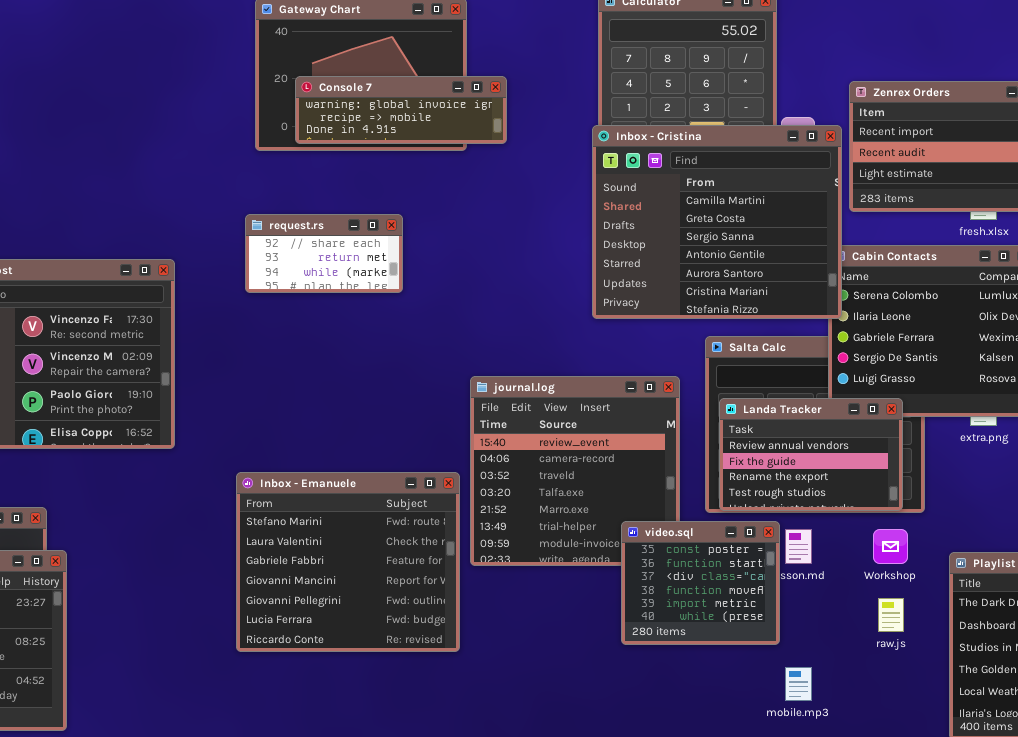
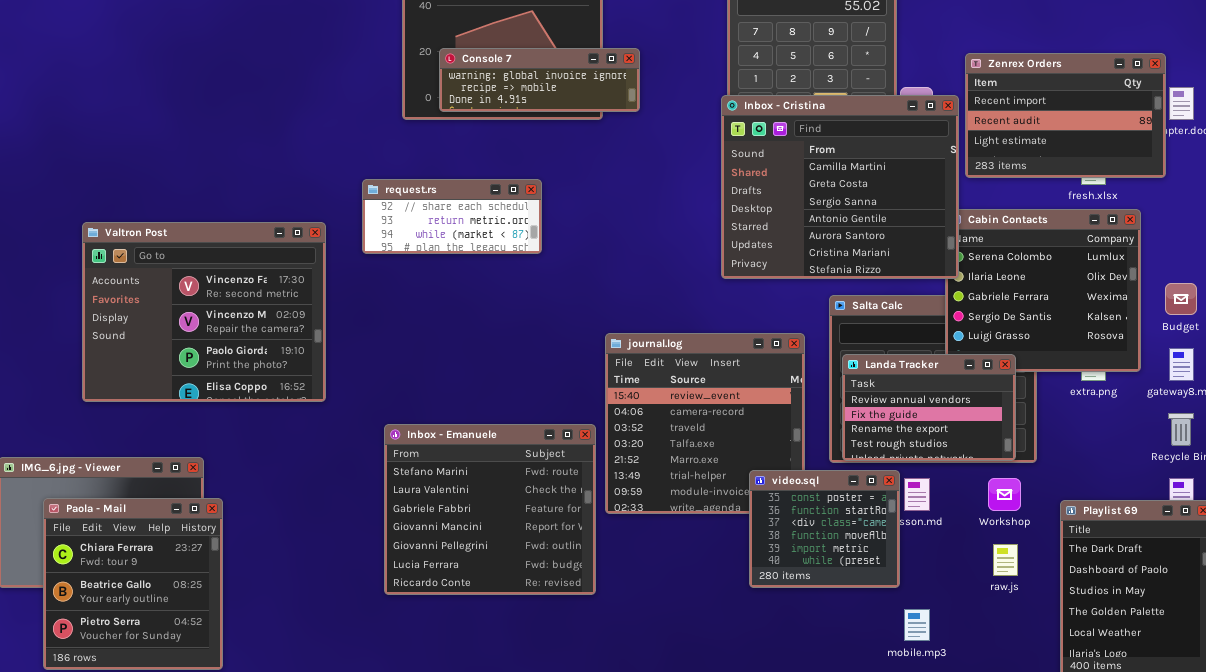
request.rs: [245,214,403,293] -> [362,179,542,254], resized

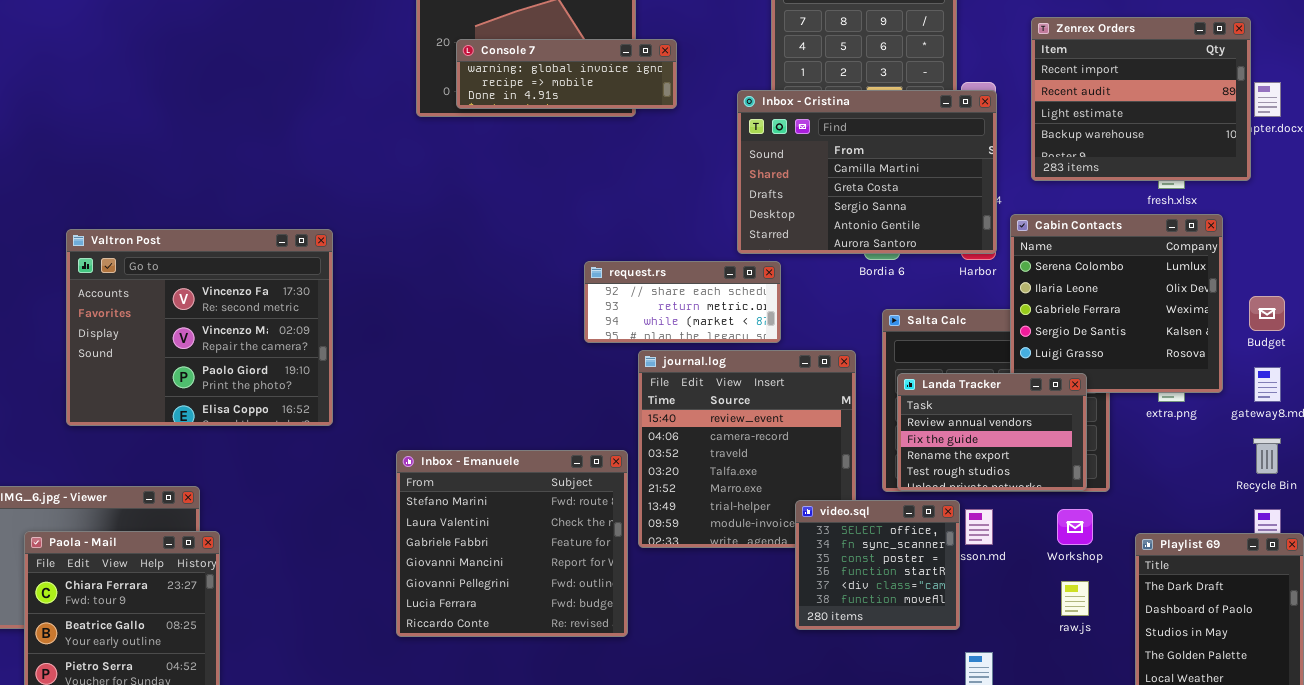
Zenrex Orders: [965,53,1166,178] -> [1031,17,1251,181], resized
Inbox - Cristina: [721,95,959,279] -> [737,90,997,254], moved, resized
request.rs: [362,179,542,254] -> [584,261,781,343], moved
video.sql: [749,470,900,588] -> [795,500,960,630], scrolled up 2 rows

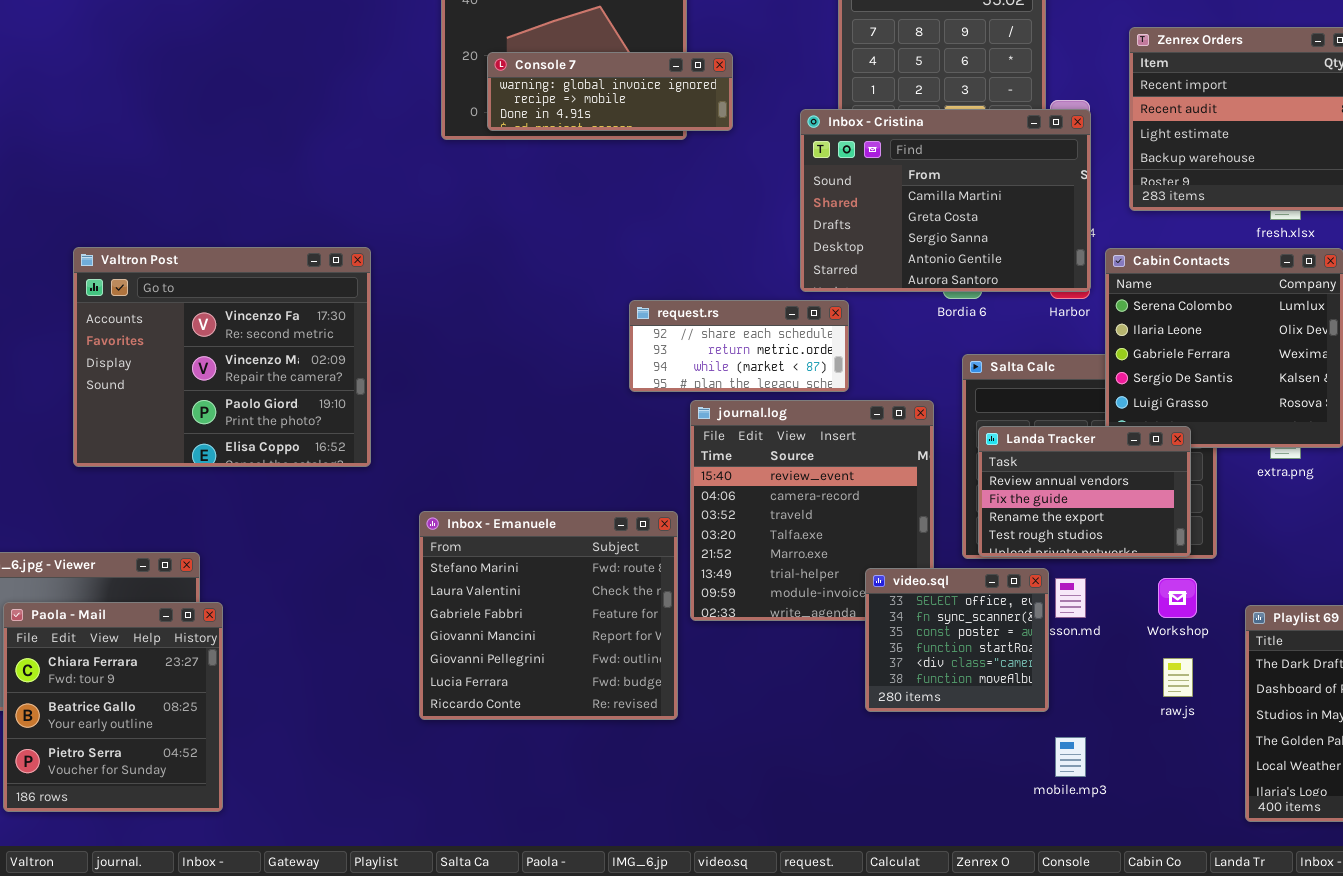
Valtron Post: [66,229,333,426] -> [73,247,371,467], moved

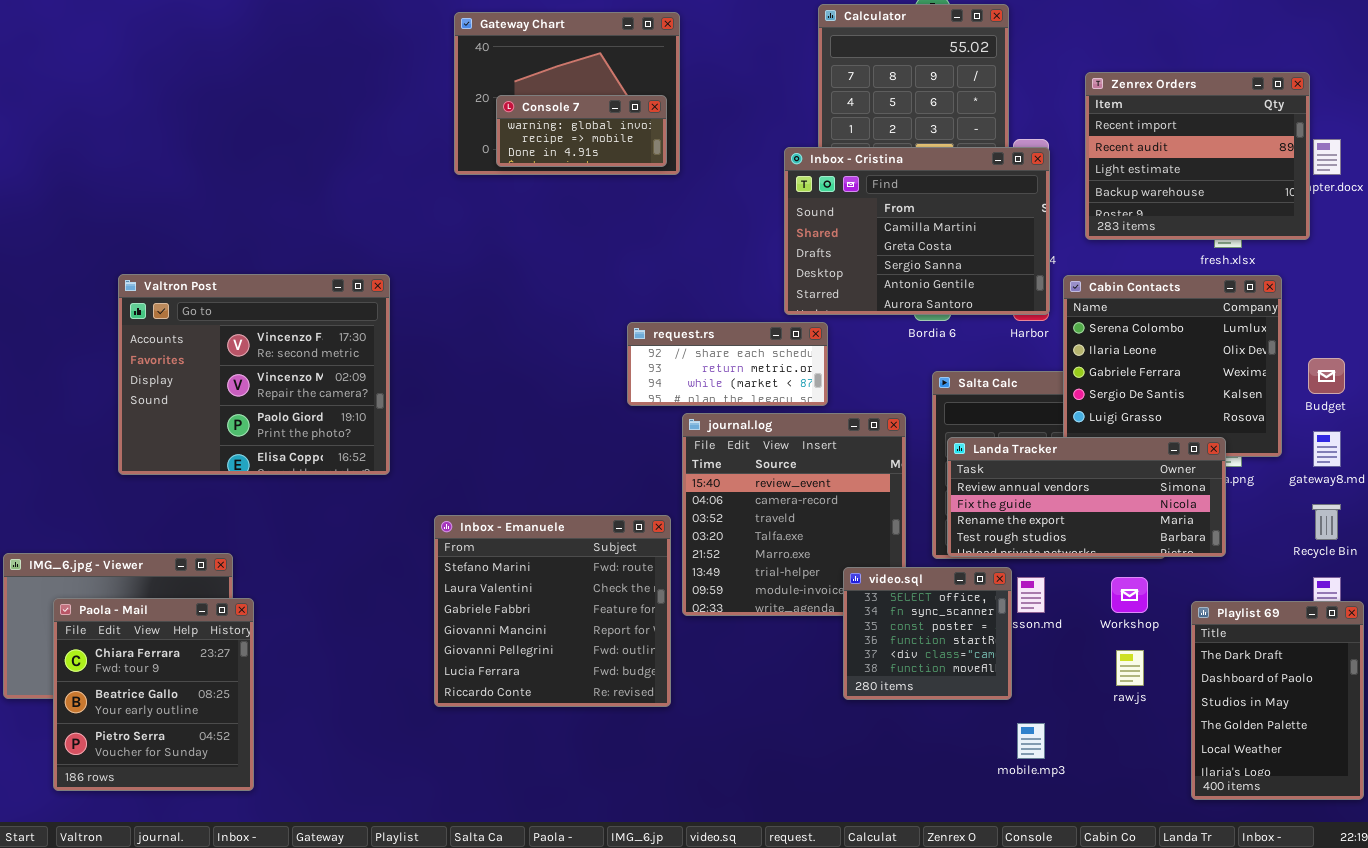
Console 7: [487,52,733,131] -> [496,95,667,167], resized
Landa Tracker: [978,426,1191,557] -> [947,437,1226,557], resized

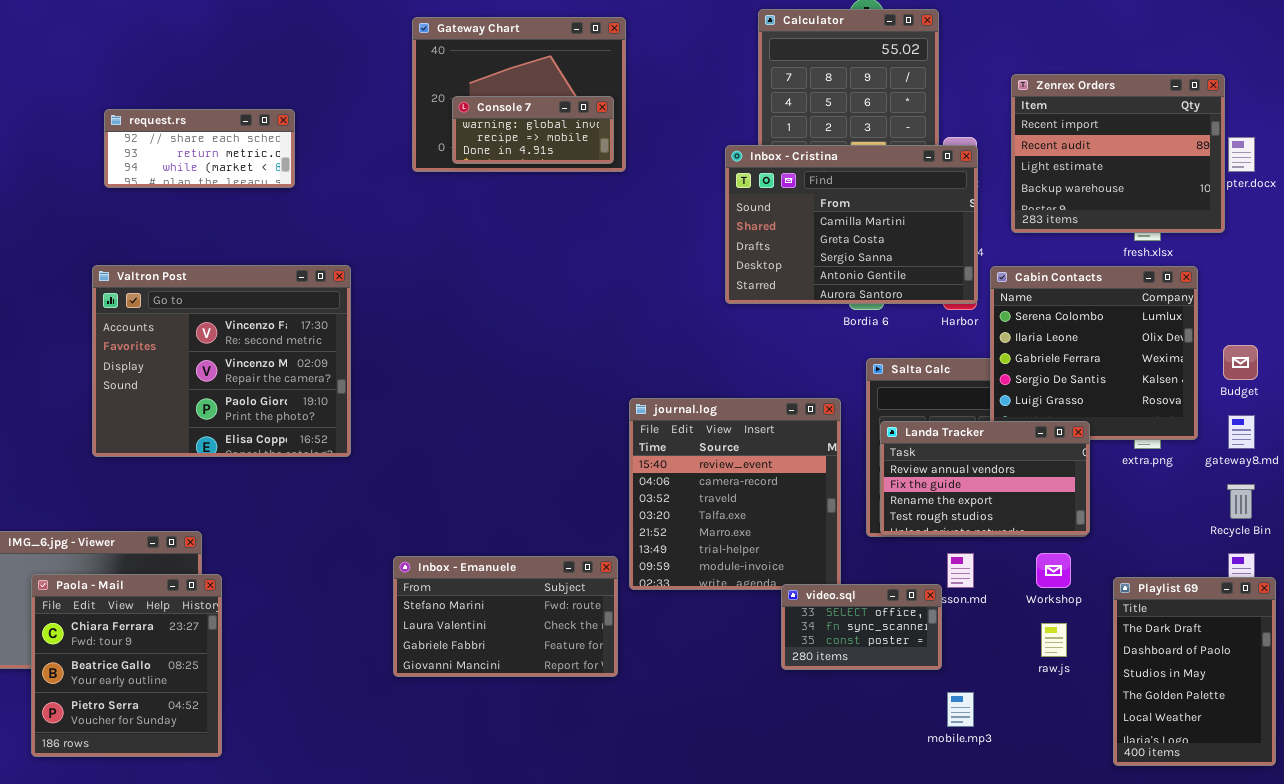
request.rs: [627,322,828,406] -> [104,109,295,188], moved
Landa Tracker: [947,437,1226,557] -> [880,421,1090,535], resized
Inbox - Emanuele: [434,515,671,707] -> [393,556,618,677], resized
video.sql: [843,567,1012,700] -> [781,584,942,670], resized

